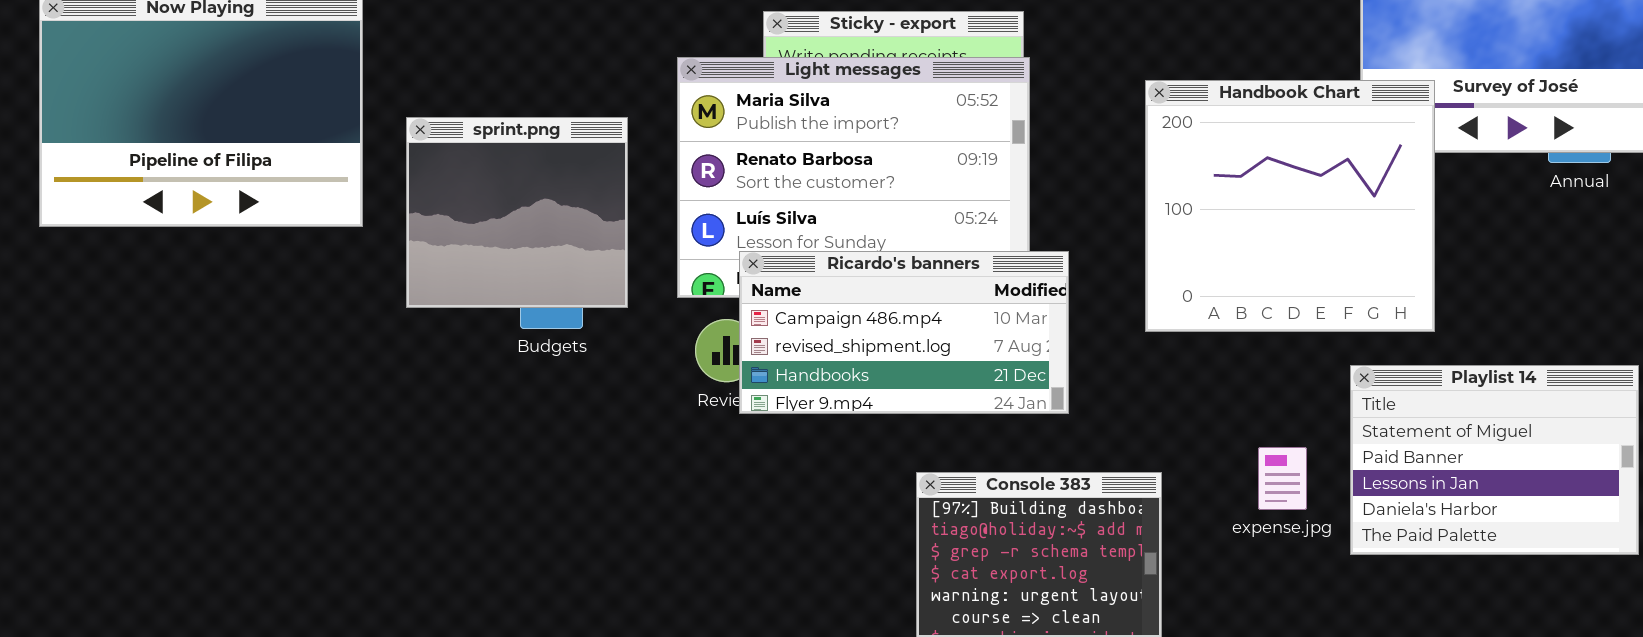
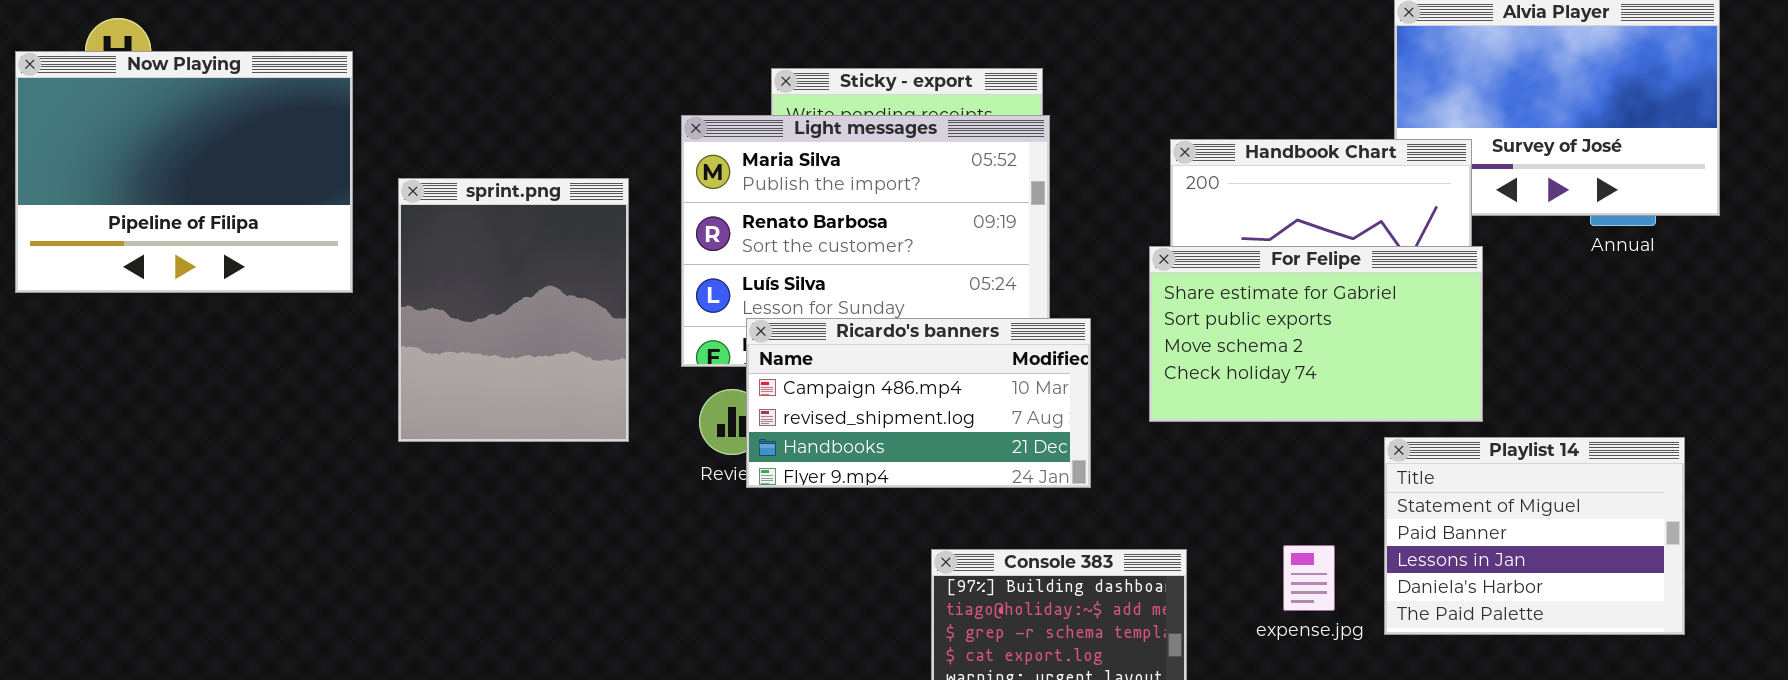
sprint.png: [406,117,628,308] -> [398,178,629,442], resized
For Felipe: none -> [1149,246,1483,422], opened
expense.jpg: [1258,447,1307,510] -> [1283,545,1335,611], moved

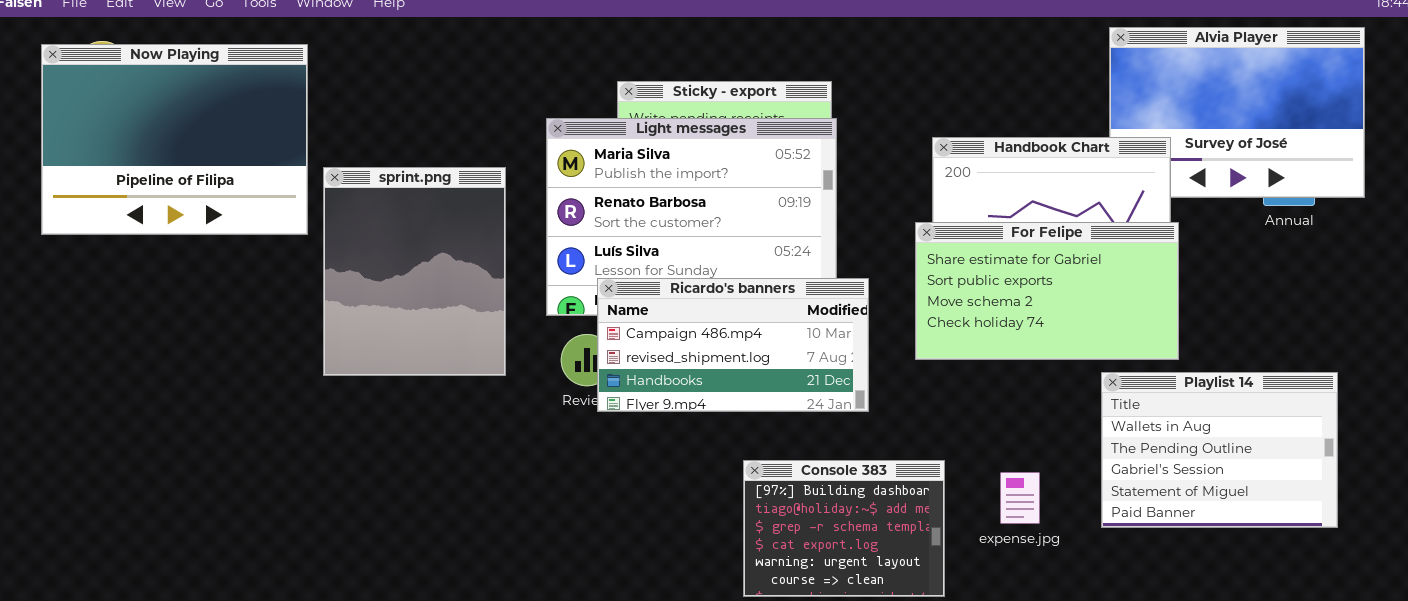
Now Playing: [15,51,353,293] -> [41,44,308,235], moved
Playlist 14: [1384,437,1685,635] -> [1101,372,1338,528], scrolled up 3 rows
expense.jpg: [1283,545,1335,611] -> [1000,472,1040,524], moved

